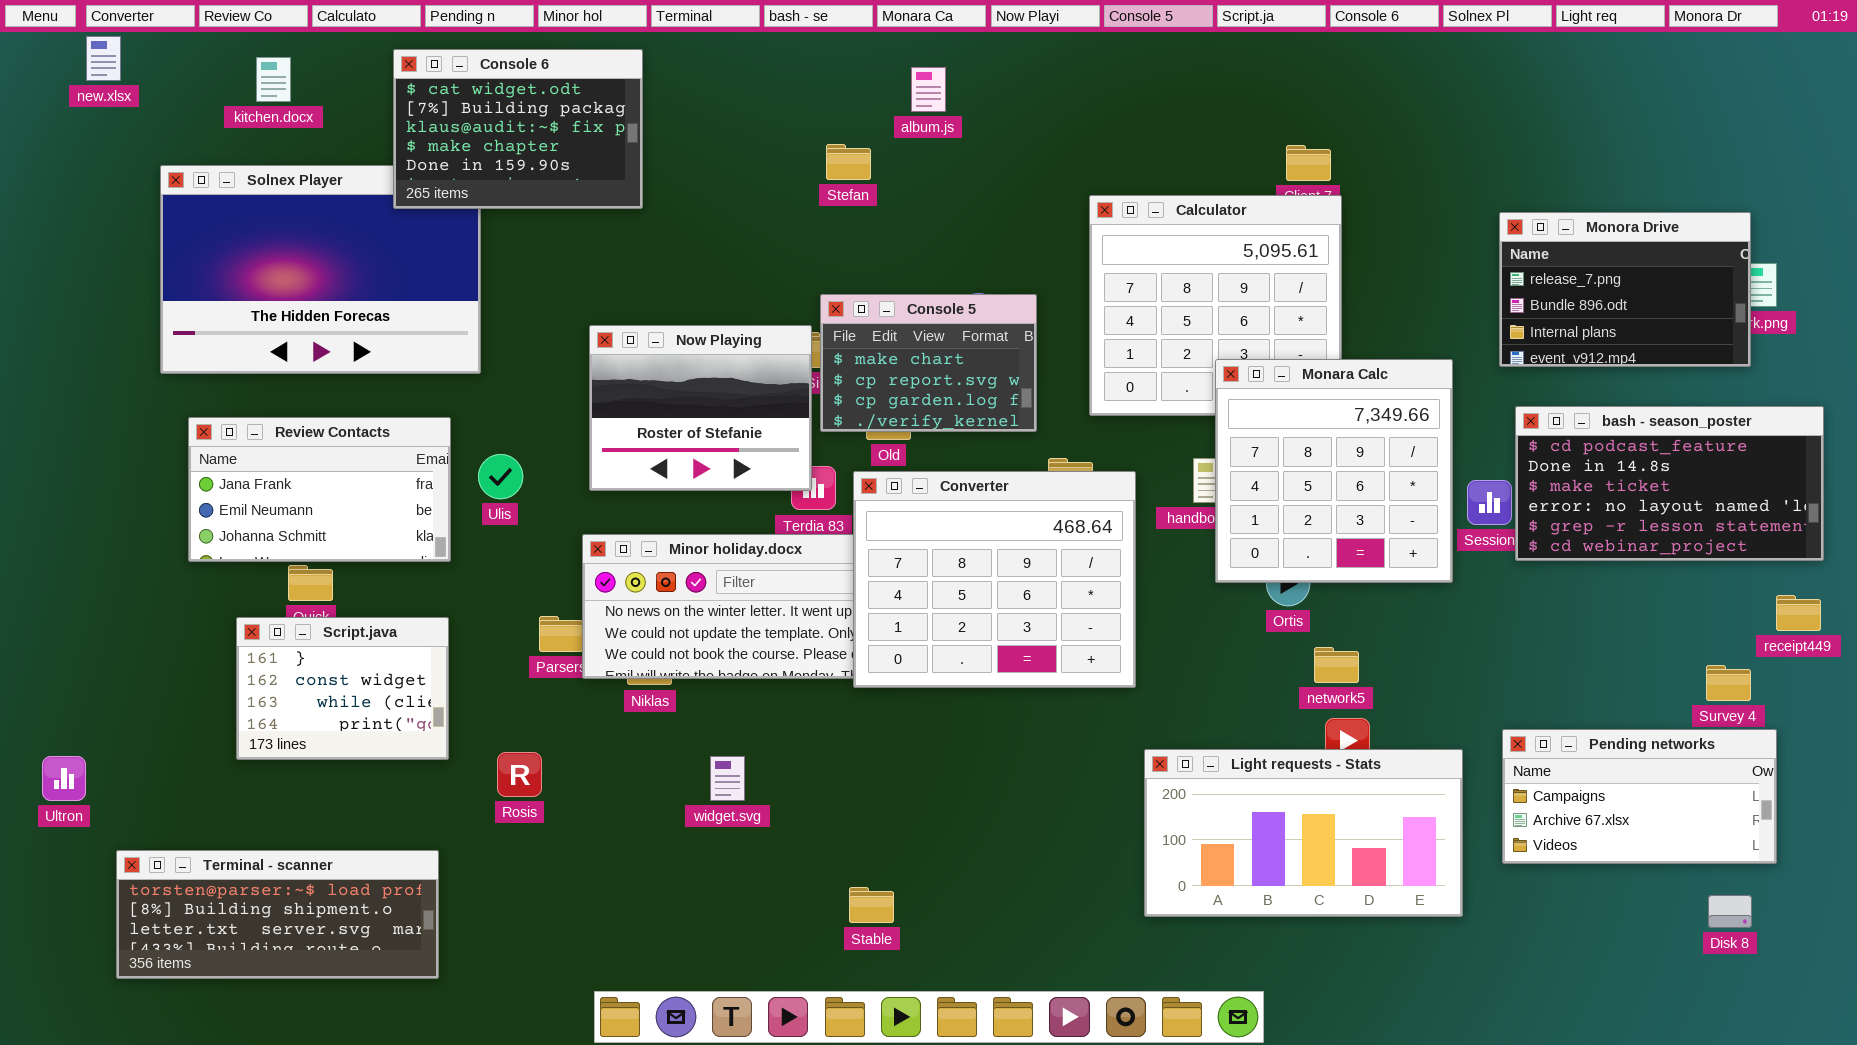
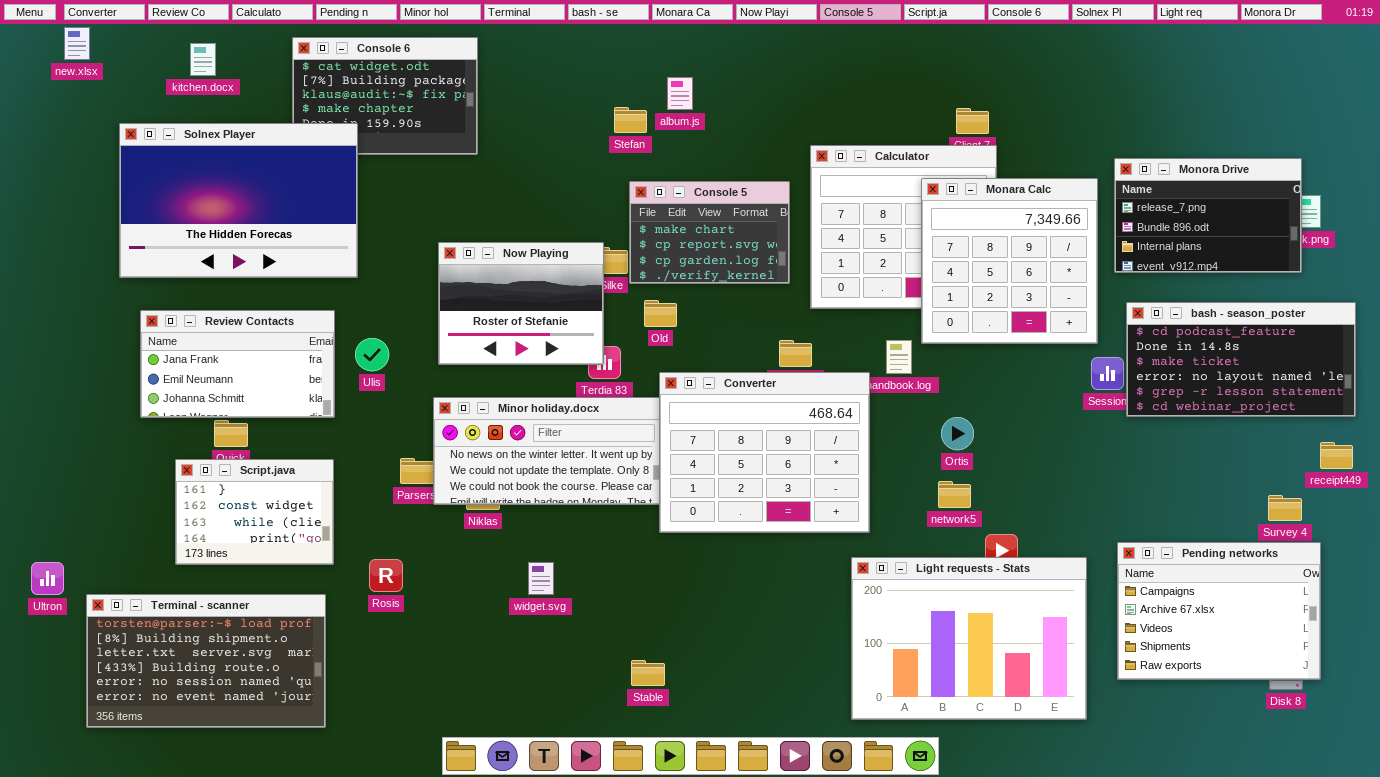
album.js: [911,67,946,112] -> [667,77,693,110], moved
Solnex Player: [160,165,481,374] -> [119,123,358,278], raised
Console 5: [820,294,1037,432] -> [629,181,790,284], moved
Monara Calc: [1215,359,1453,583] -> [921,178,1098,344], moved
Converter: [853,471,1136,688] -> [659,372,870,533], moved
network5: [1314,647,1359,683] -> [938,481,971,508], moved
Pending networks: [1502,729,1777,864] -> [1117,542,1321,680], resized
Light requests - Stats: [1144,749,1463,917] -> [851,557,1087,720], resized
Terminal - scanner: [116,850,439,979] -> [86,594,326,728], resized

